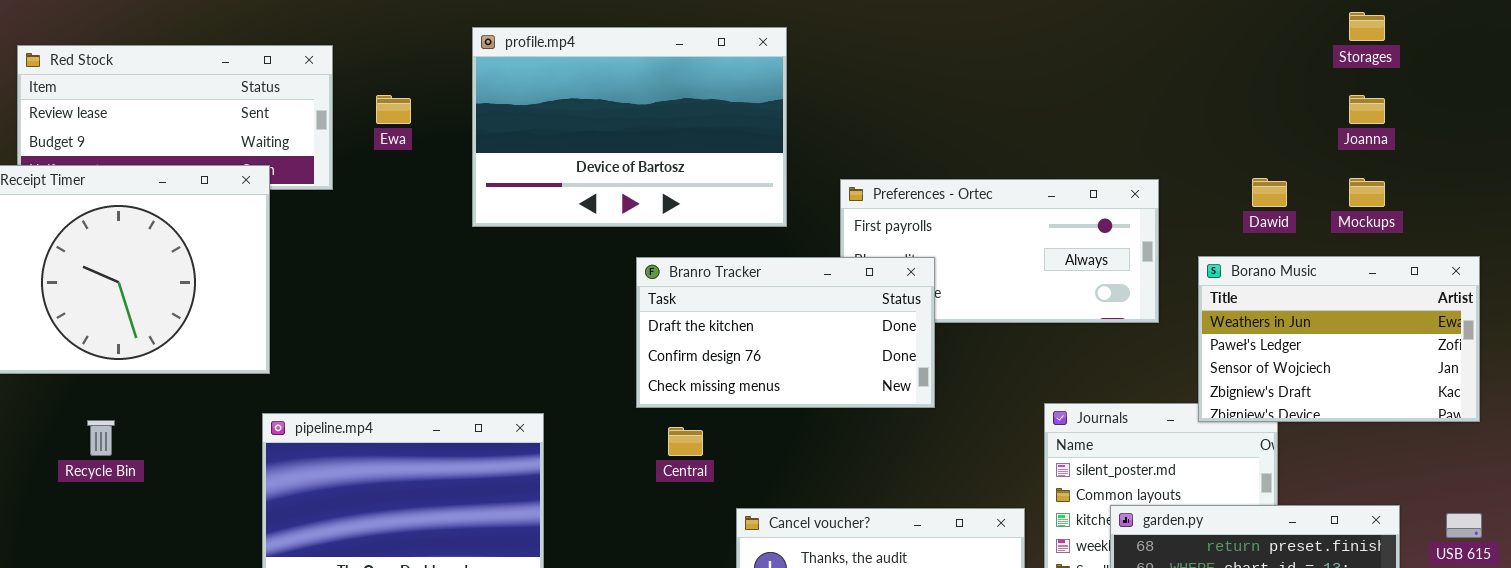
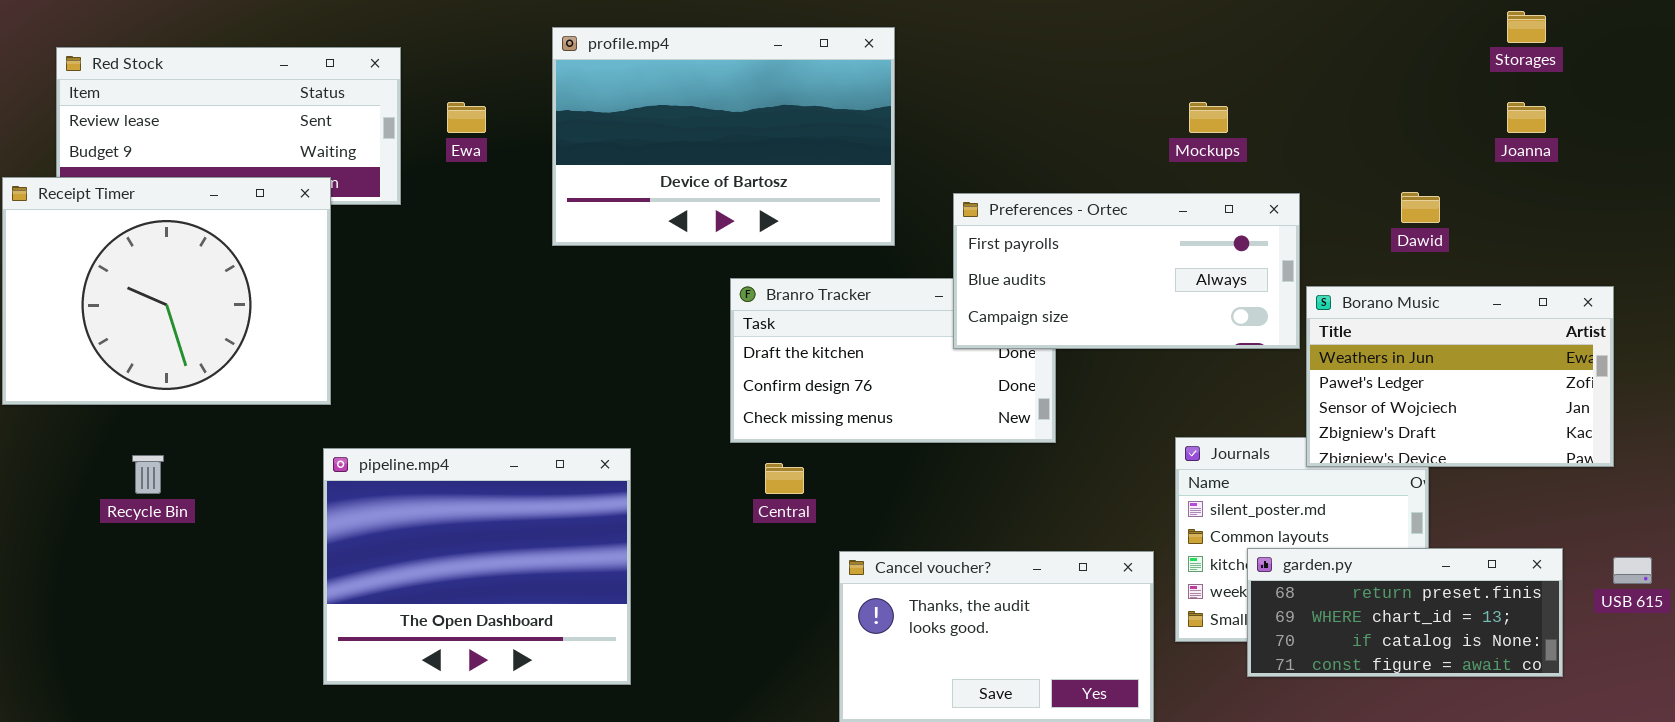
Mockups: [1349,178,1385,207] -> [1189,102,1228,133], moved
Preferences - Ortec: [840,179,1159,323] -> [953,193,1300,349], raised
Borano Music: [1198,256,1480,422] -> [1306,286,1614,467], moved

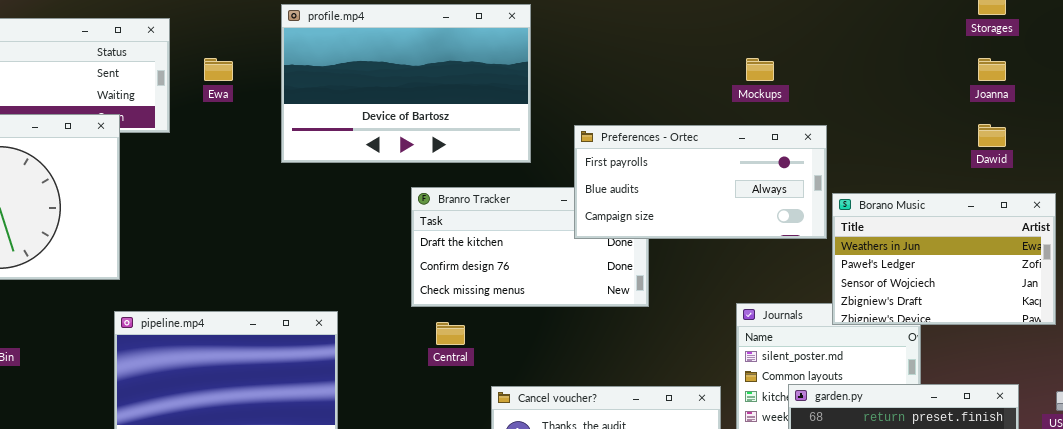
Dawid: [1401,192,1440,223] -> [978,124,1006,147], moved

